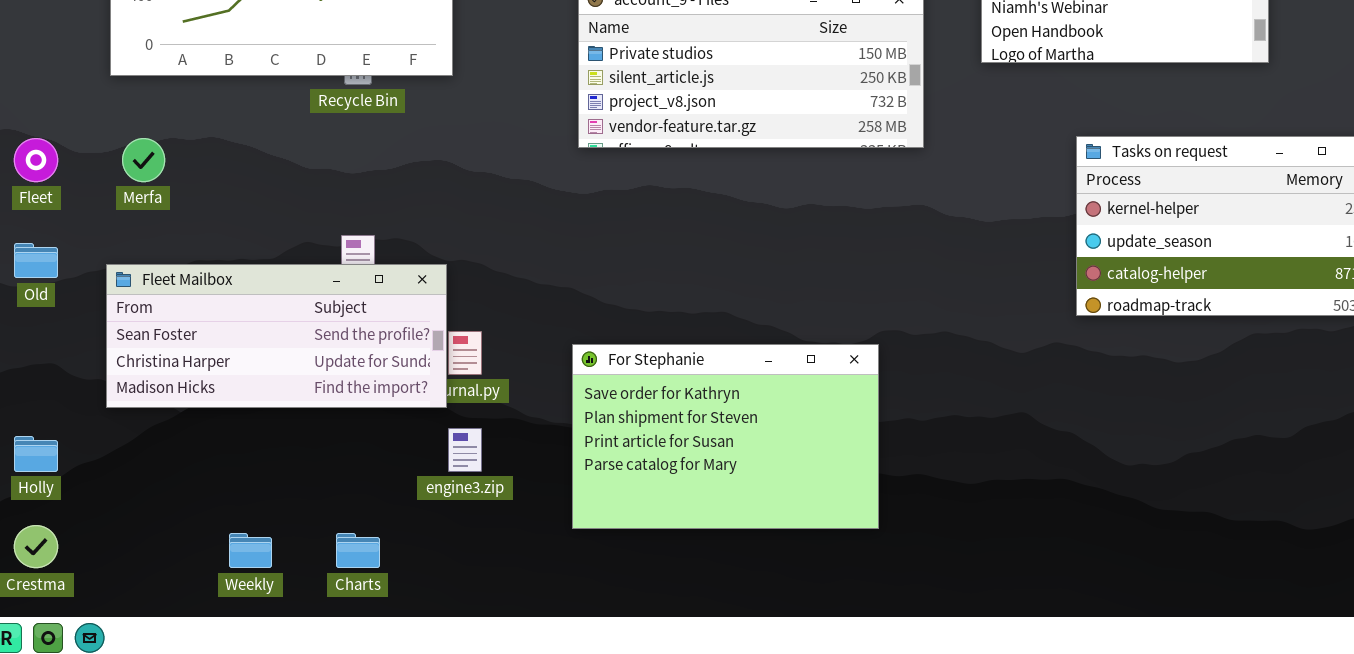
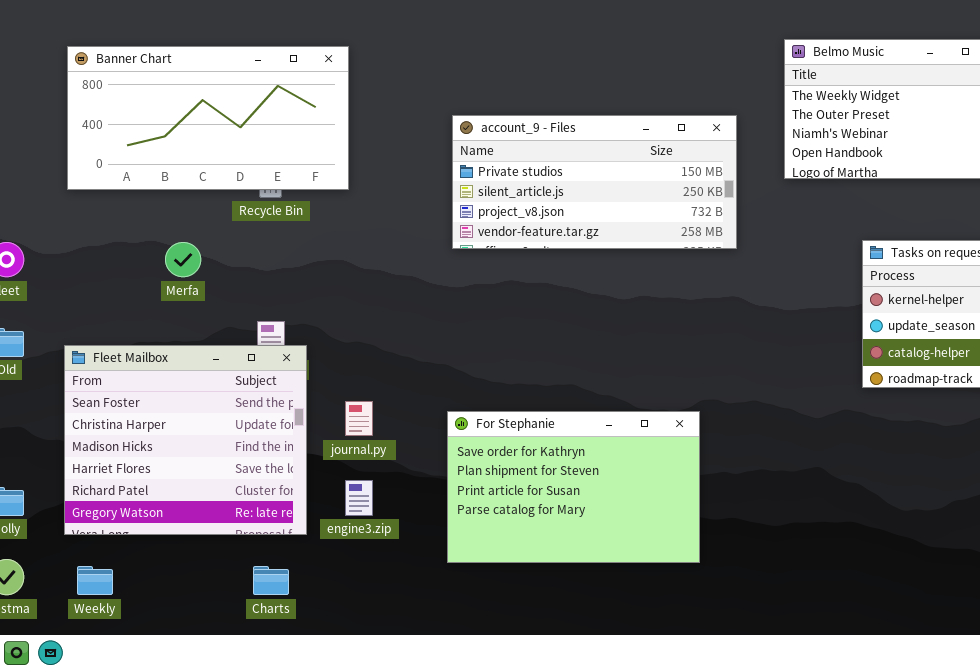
Merfa: [122,138,165,182] -> [165,242,201,277], moved
Fleet Mailbox: [106,264,447,408] -> [64,345,307,535], resized
Weekly: [229,533,272,568] -> [77,566,113,595], moved

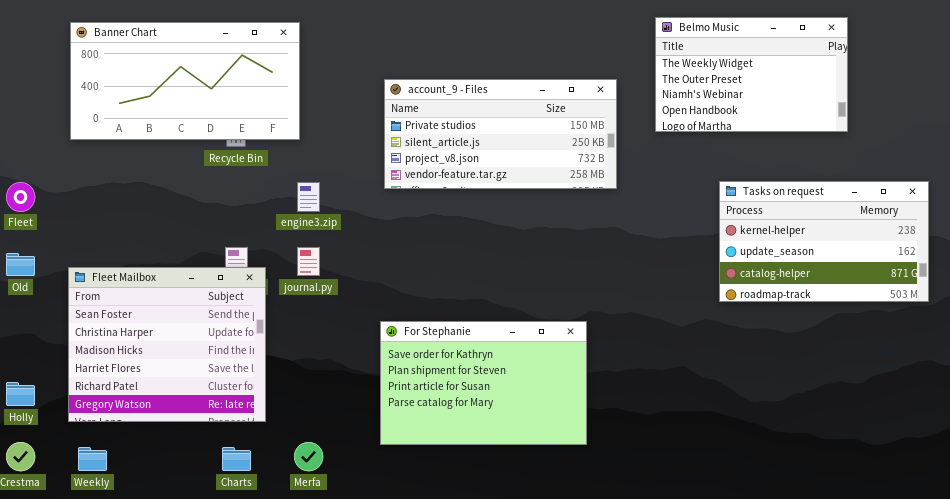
Merfa: [165,242,201,277] -> [294,442,323,471], moved
journal.py: [345,401,373,436] -> [297,247,320,276], moved
engine3.zip: [345,480,373,516] -> [297,182,320,212], moved

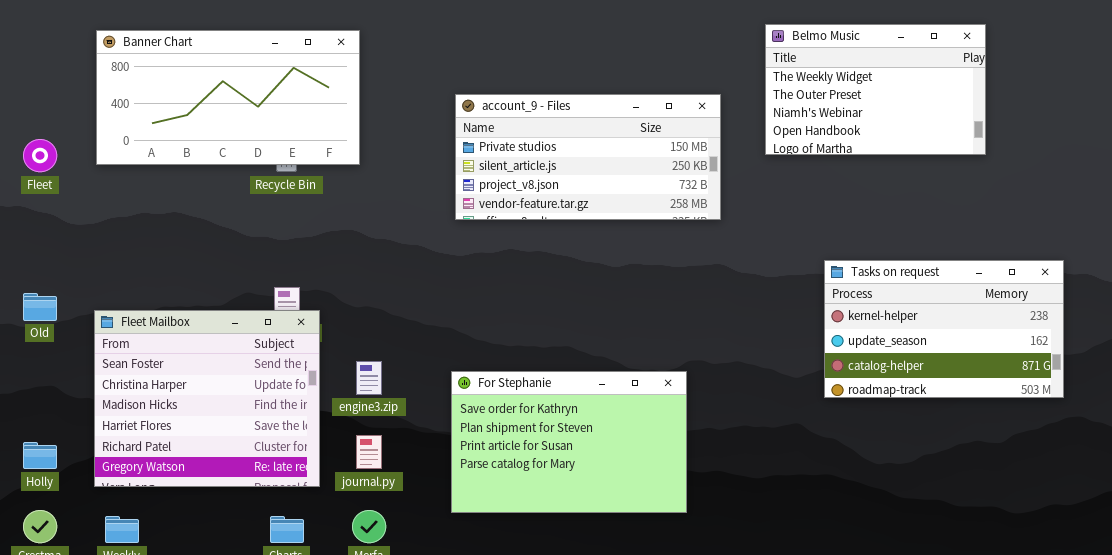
Tasks on request: [719,181,929,302] -> [824,260,1064,398], moved
Fleet: [6,182,35,212] -> [23,139,57,172], moved
engine3.zip: [297,182,320,212] -> [356,361,382,395], moved
journal.py: [297,247,320,276] -> [356,435,382,469], moved

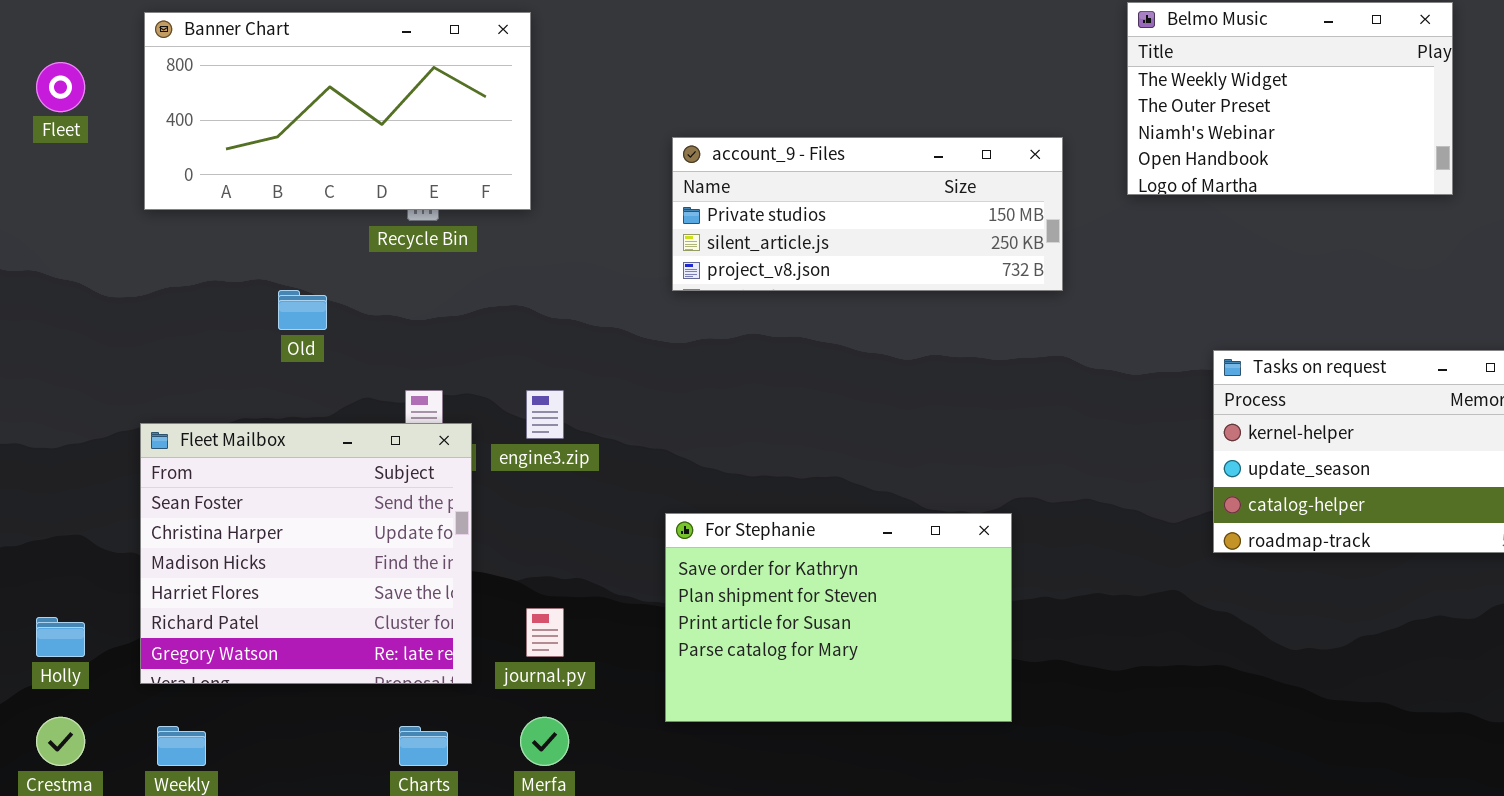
account_9 - Files: [455,94,721,220] -> [672,137,1063,291], resized
Fleet: [23,139,57,172] -> [36,62,85,112], moved
Old: [23,293,57,321] -> [278,290,327,330], moved
engine3.zip: [356,361,382,395] -> [526,390,564,439], moved

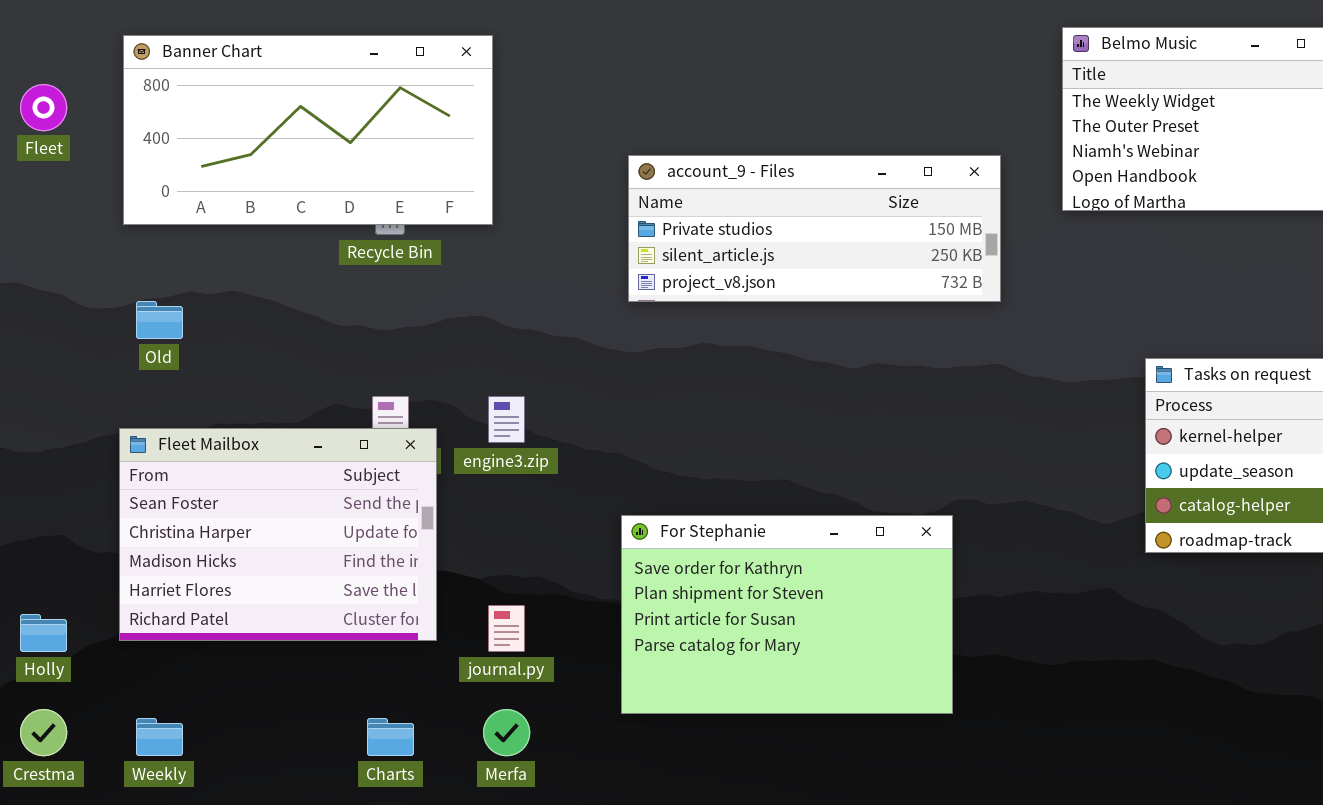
Old: [278,290,327,330] -> [136,301,183,339], moved
Fleet Mailbox: [140,423,472,684] -> [119,428,437,641], resized

